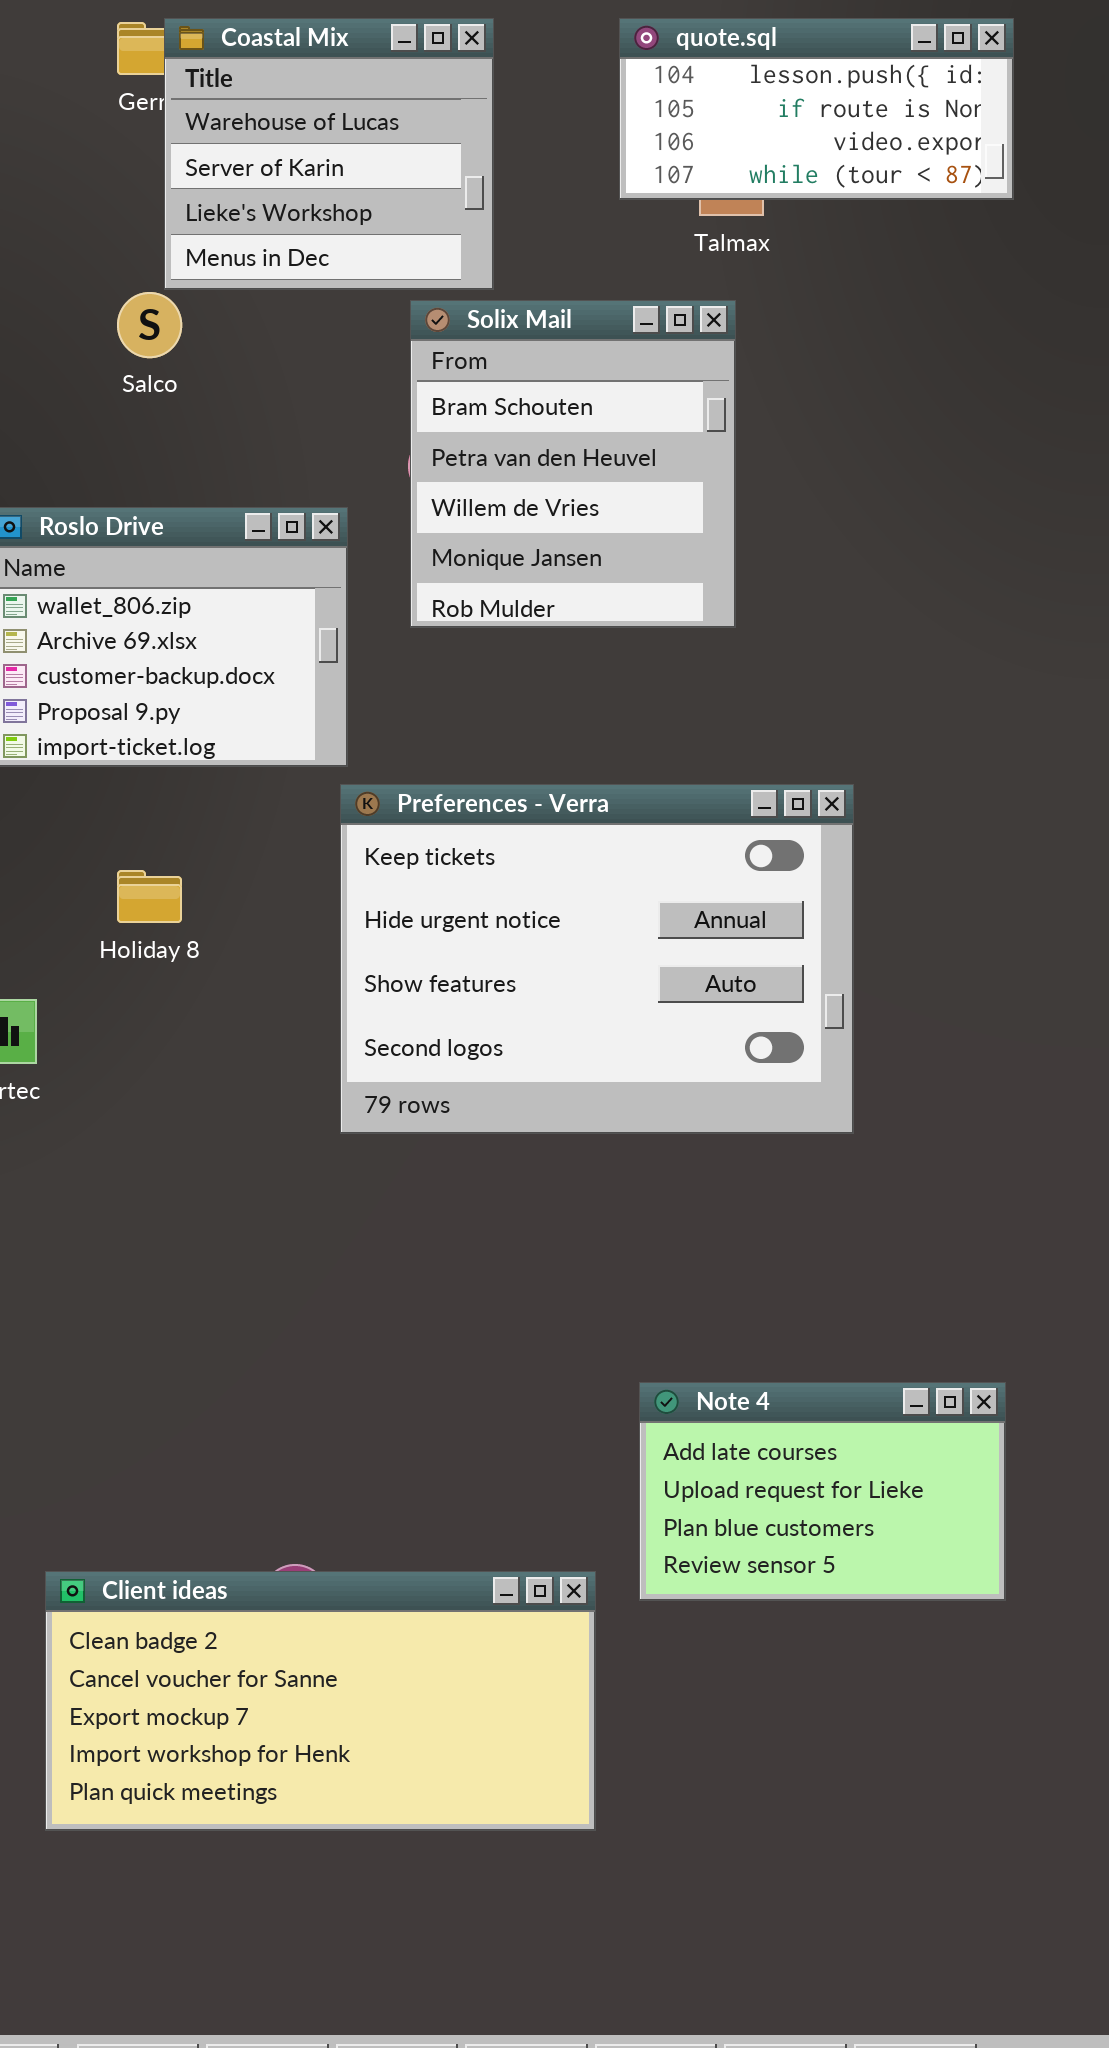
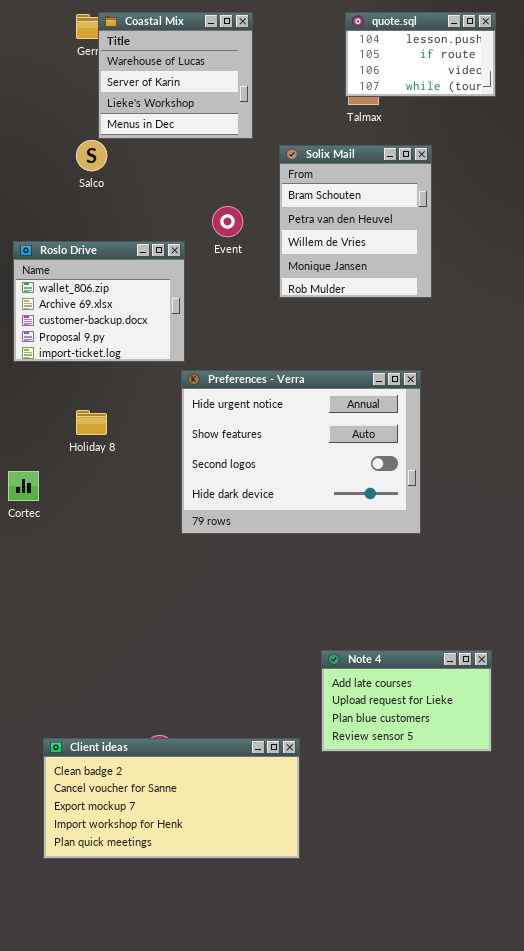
quote.sql: [619,18,1014,200] -> [345,12,496,97], resized
Solix Mail: [410,300,736,628] -> [279,145,432,298], moved
Preferences - Verra: [340,784,854,1134] -> [181,370,421,534], scrolled down 1 row

